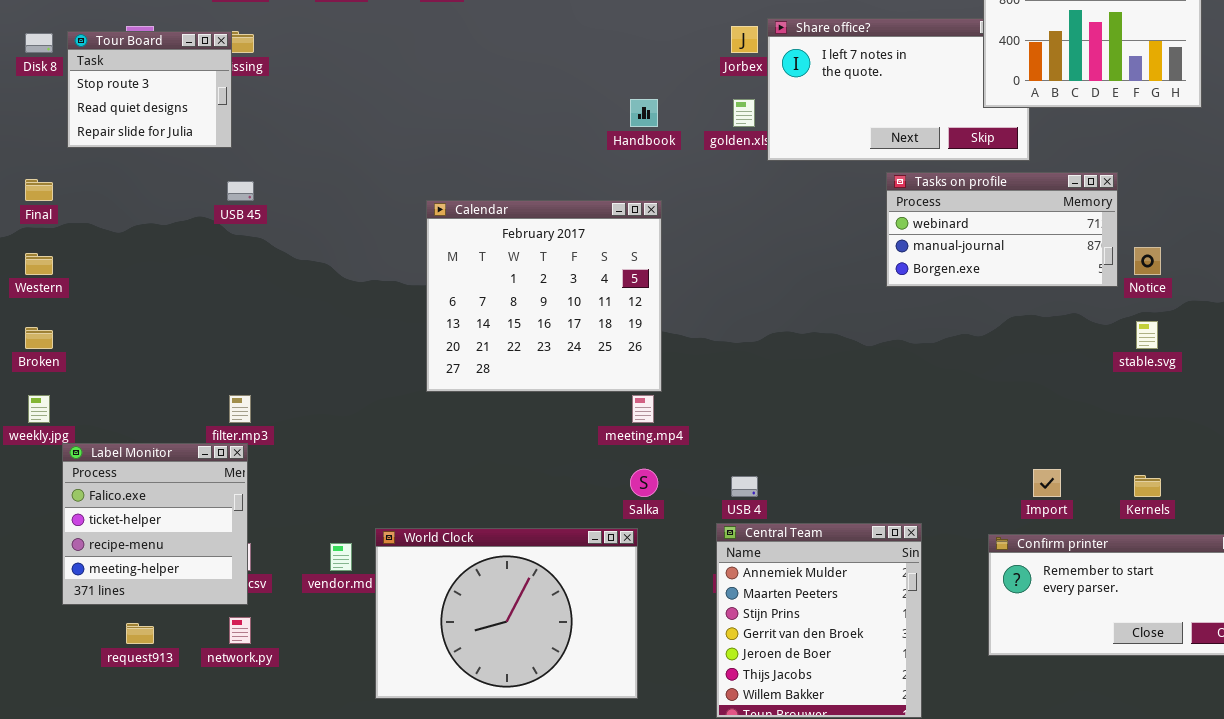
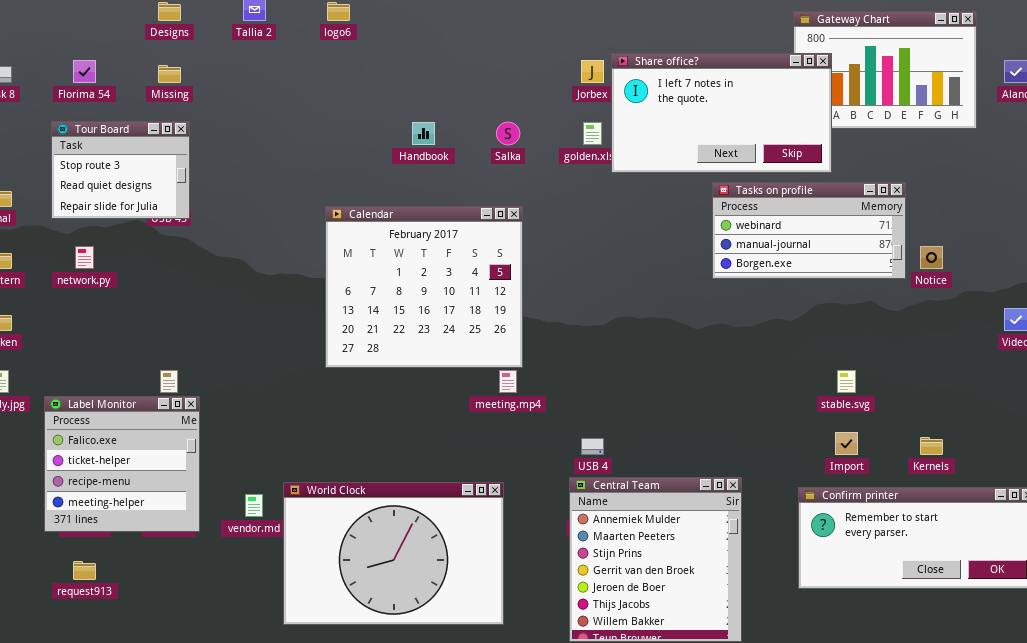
Share office?: [767,18,1030,161] -> [611,53,832,173], raised
Tour Board: [67,31,232,148] -> [51,121,190,219], moved
Handbook: [630,99,658,127] -> [412,122,435,145], moved
stable.svg: [1136,321,1158,349] -> [837,370,856,393], moved
Label Monitor: [62,443,248,605] -> [44,396,200,532], moved
Salka: [630,469,658,497] -> [496,122,520,145], moved
network.py: [229,617,251,644] -> [75,246,94,269], moved

